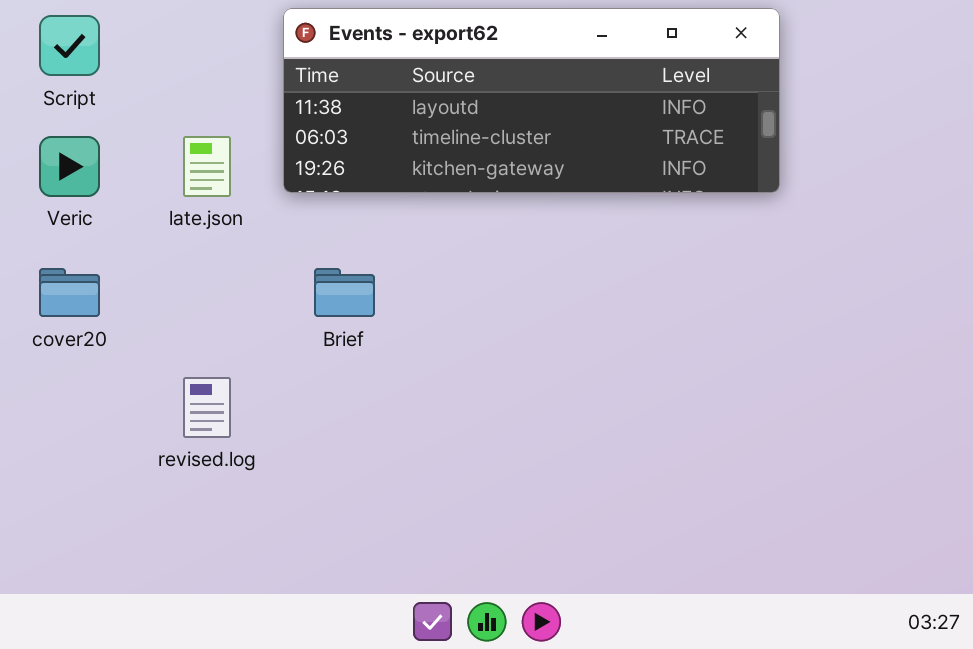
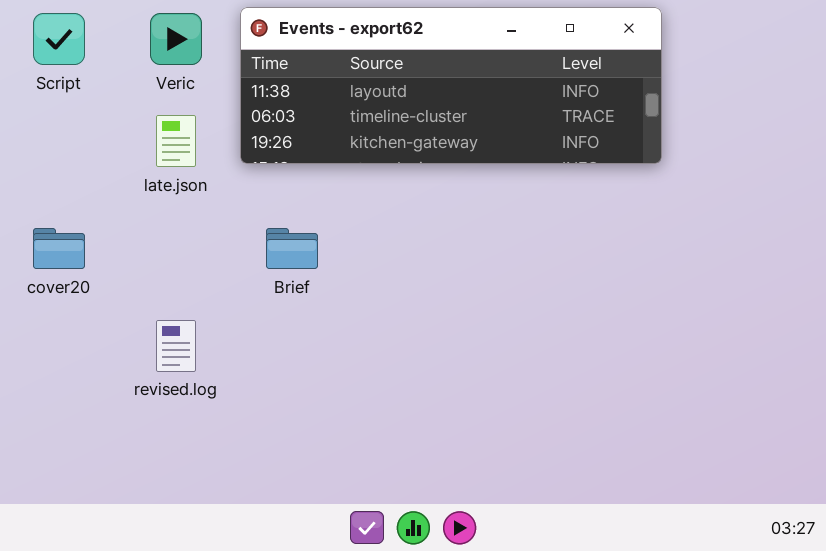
Veric: [39,136,100,197] -> [150,13,202,65], moved

